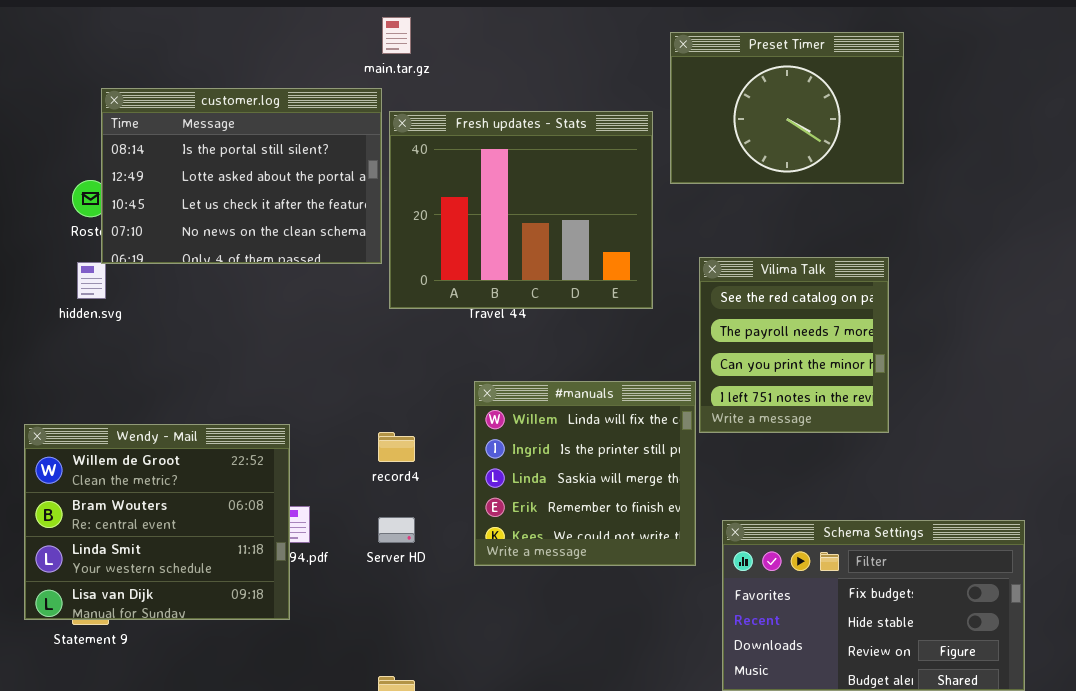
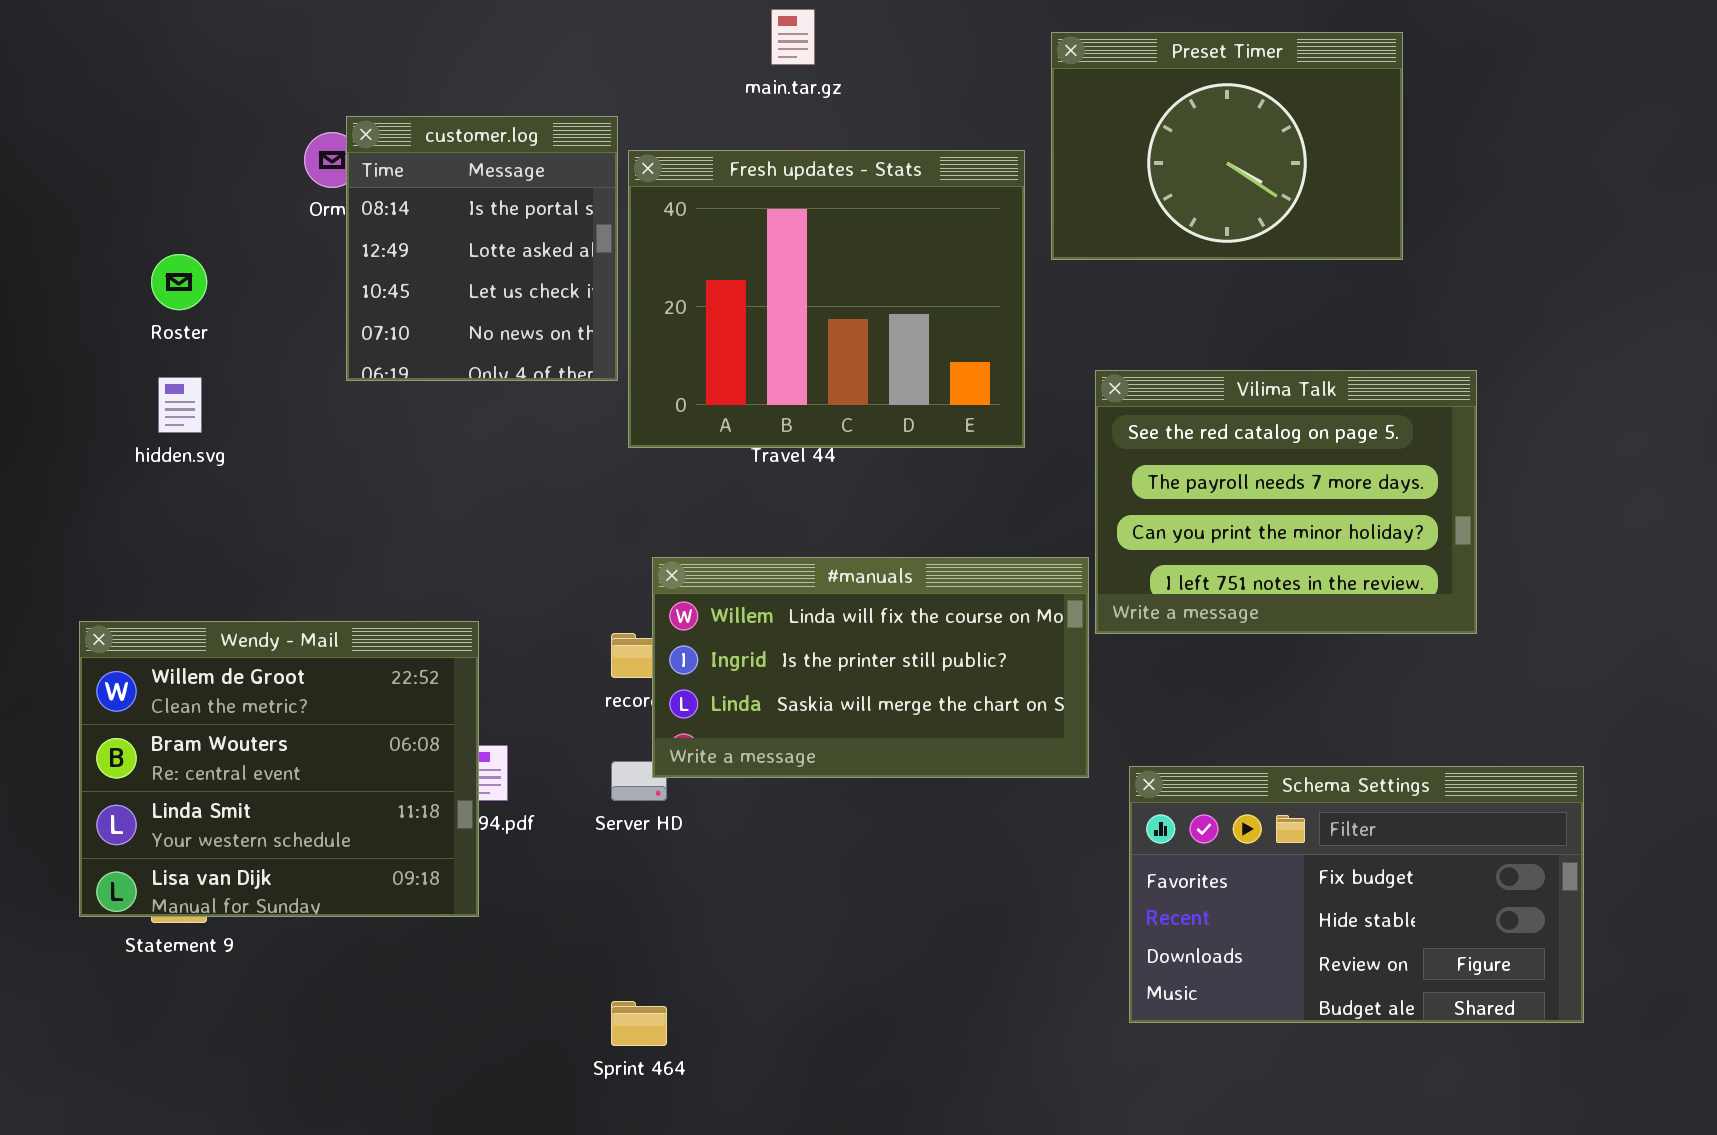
main.tar.gz: [382,17,411,54] -> [771,9,815,65], moved
customer.log: [101,88,382,264] -> [346,116,618,381], resized
Vilima Talk: [699,257,889,433] -> [1095,370,1477,634], resized
#manuals: [474,381,696,566] -> [652,557,1089,778], resized

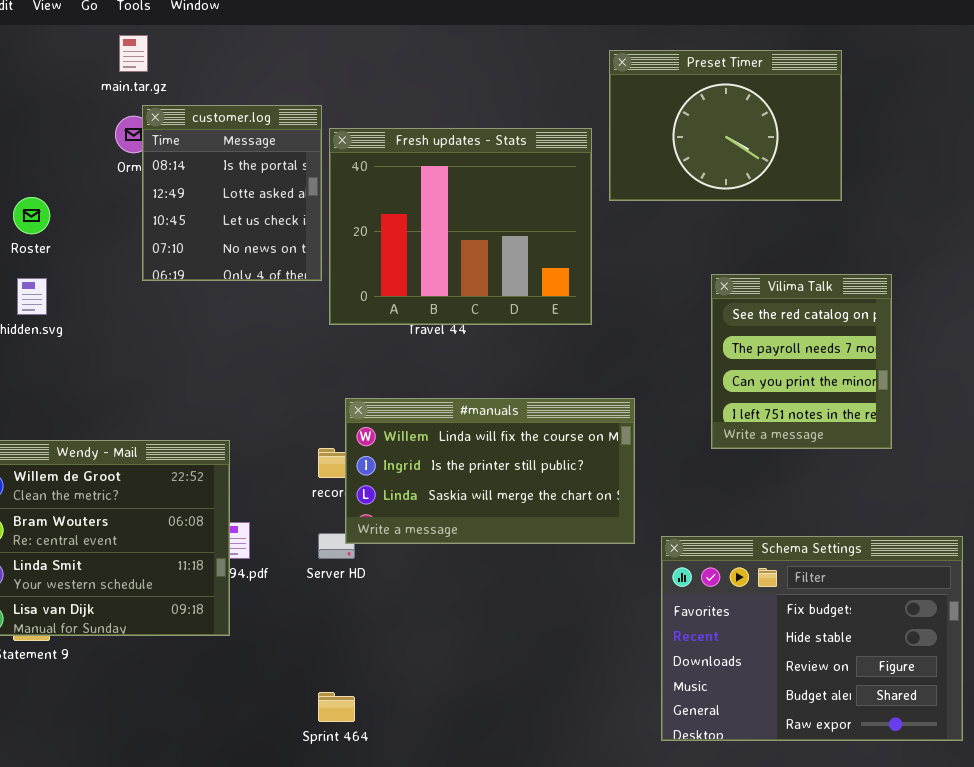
main.tar.gz: [771,9,815,65] -> [119,35,148,72], moved
Vilima Talk: [1095,370,1477,634] -> [711,274,892,449], resized
Schema Settings: [1129,766,1584,1023] -> [661,536,963,741], resized

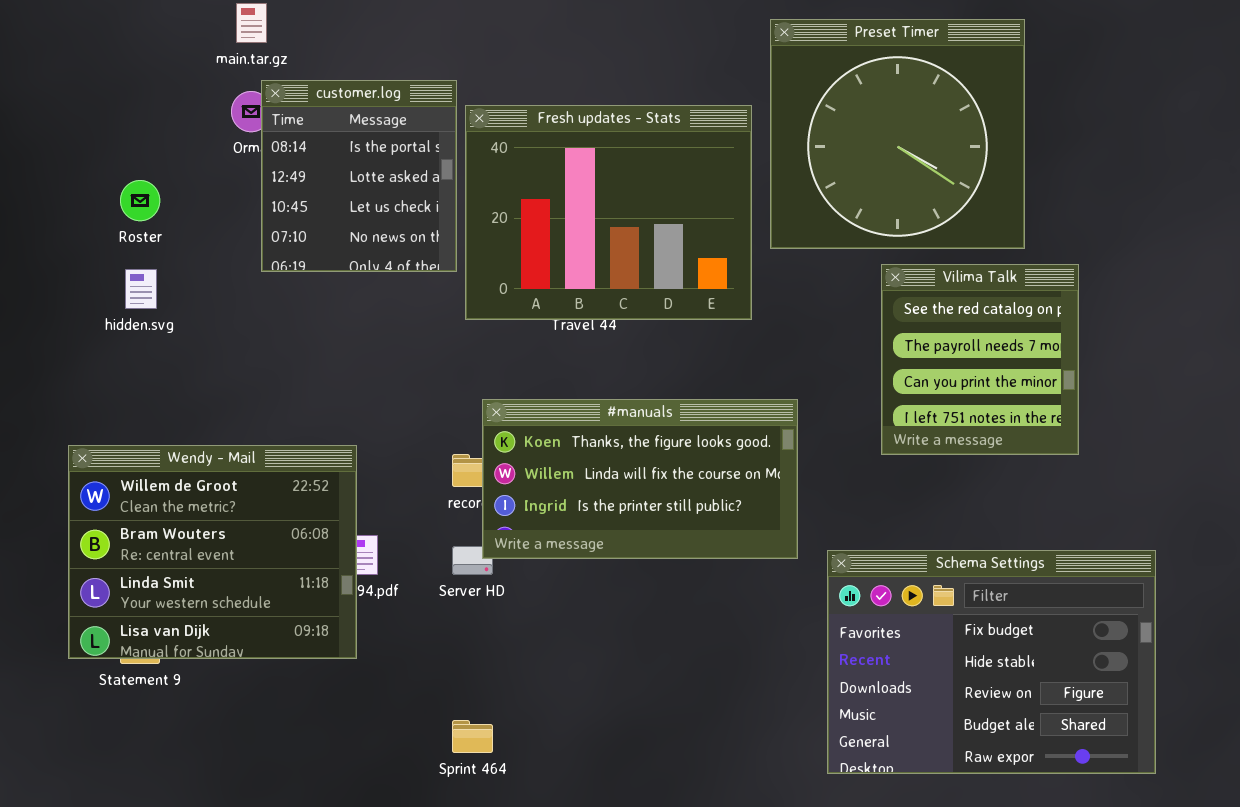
Preset Timer: [609,50,842,201] -> [770,19,1025,249], resized
#manuals: [345,398,635,544] -> [482,399,798,559], scrolled up 1 row

